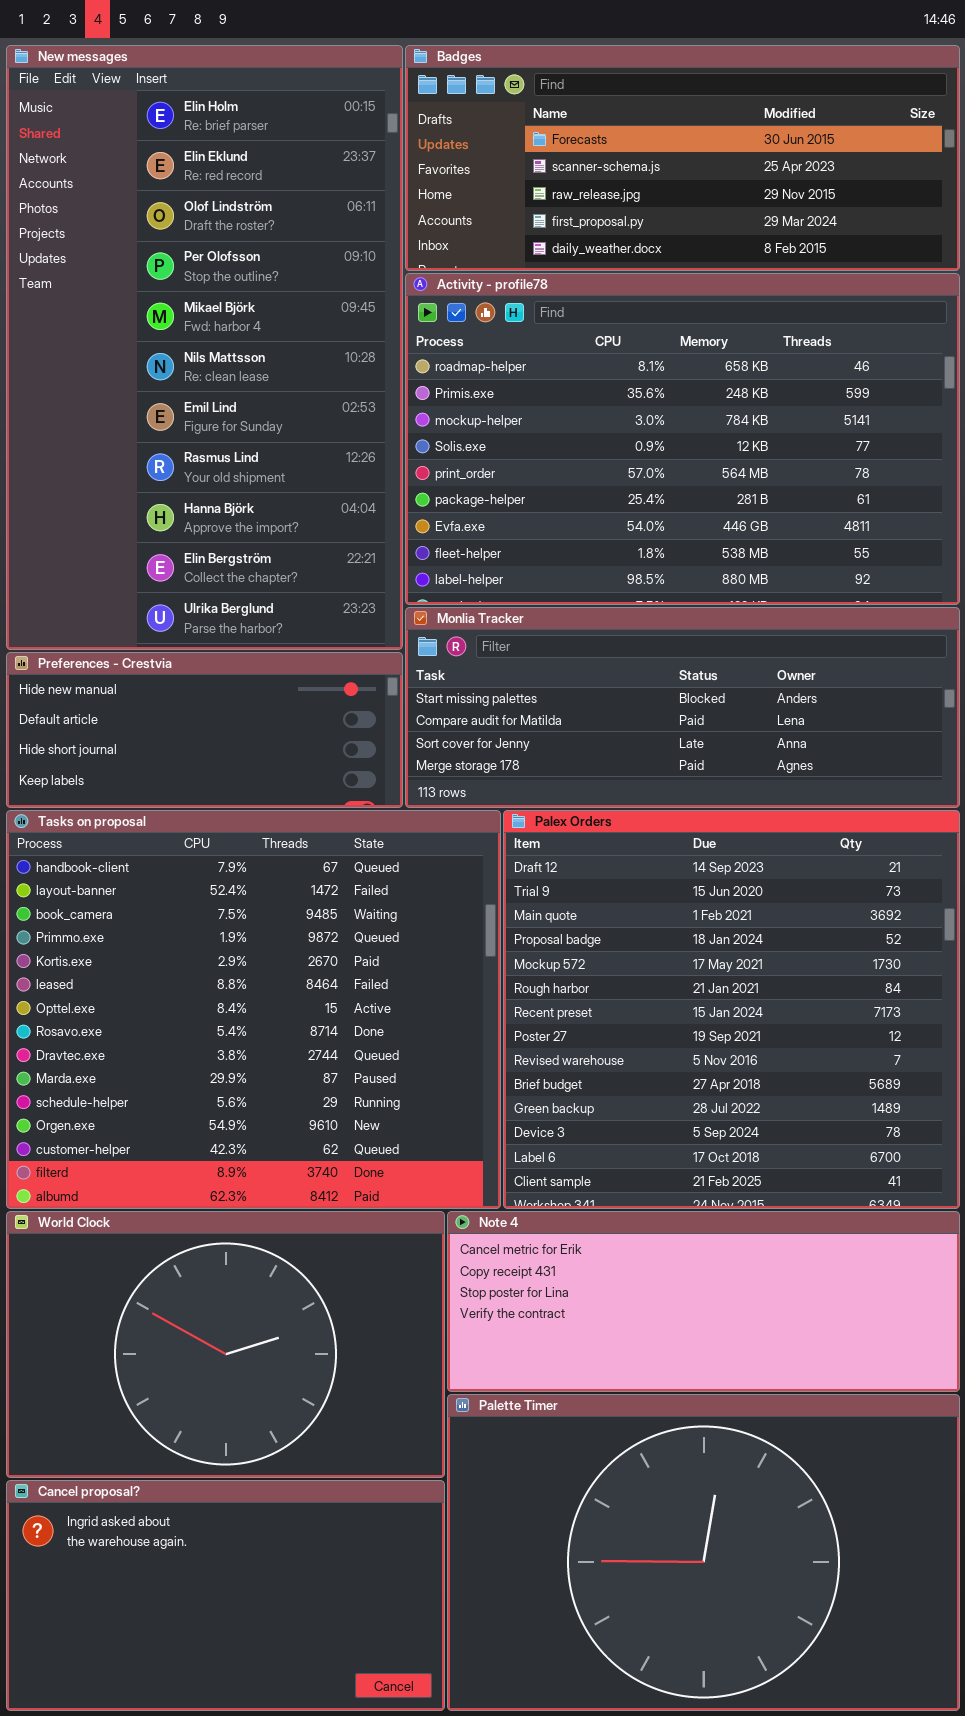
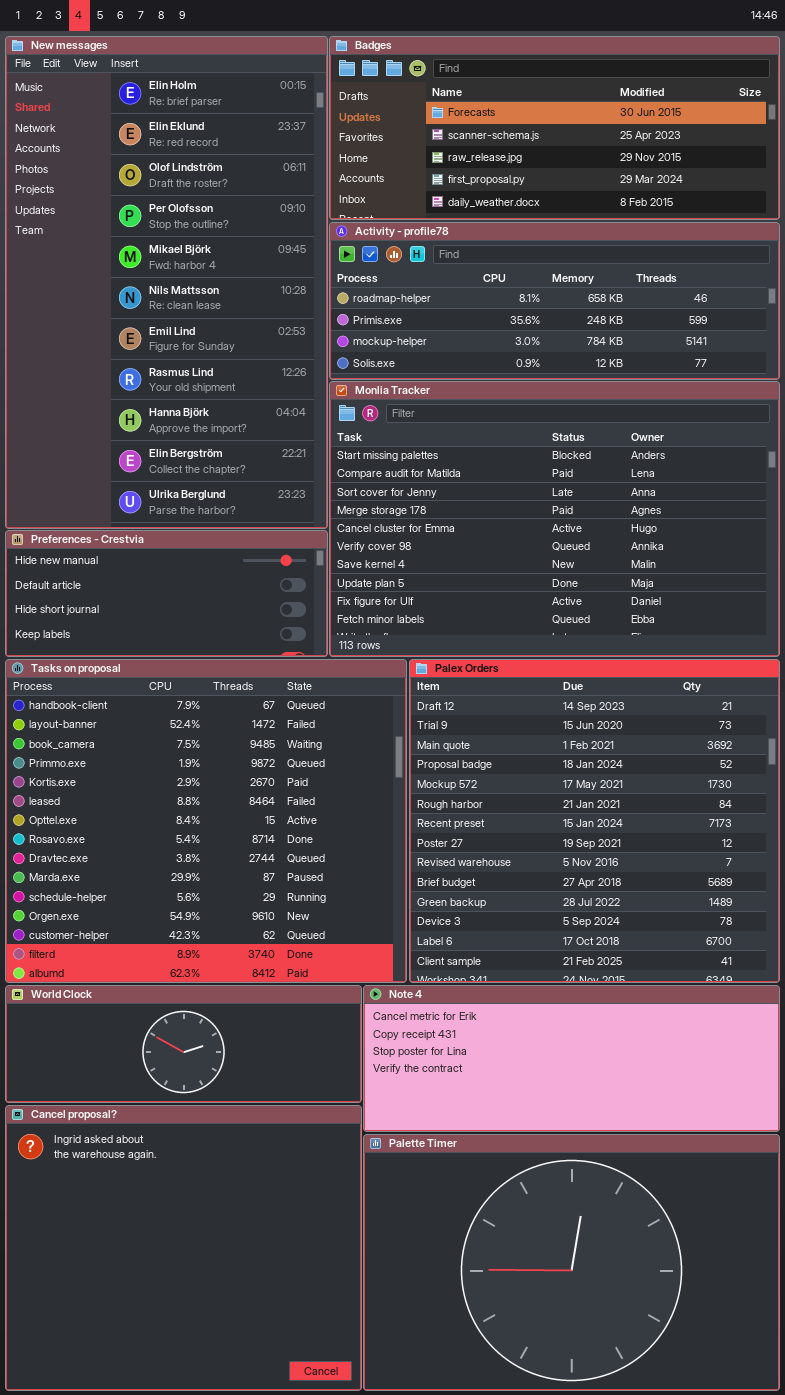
Activity - profile78: [405,273,960,605] -> [329,222,780,380], resized
Monlia Tracker: [405,607,960,808] -> [329,381,780,657], resized
World Clock: [6,1211,445,1478] -> [5,985,362,1103], resized
Cancel proposal?: [6,1480,445,1711] -> [5,1105,362,1391], resized

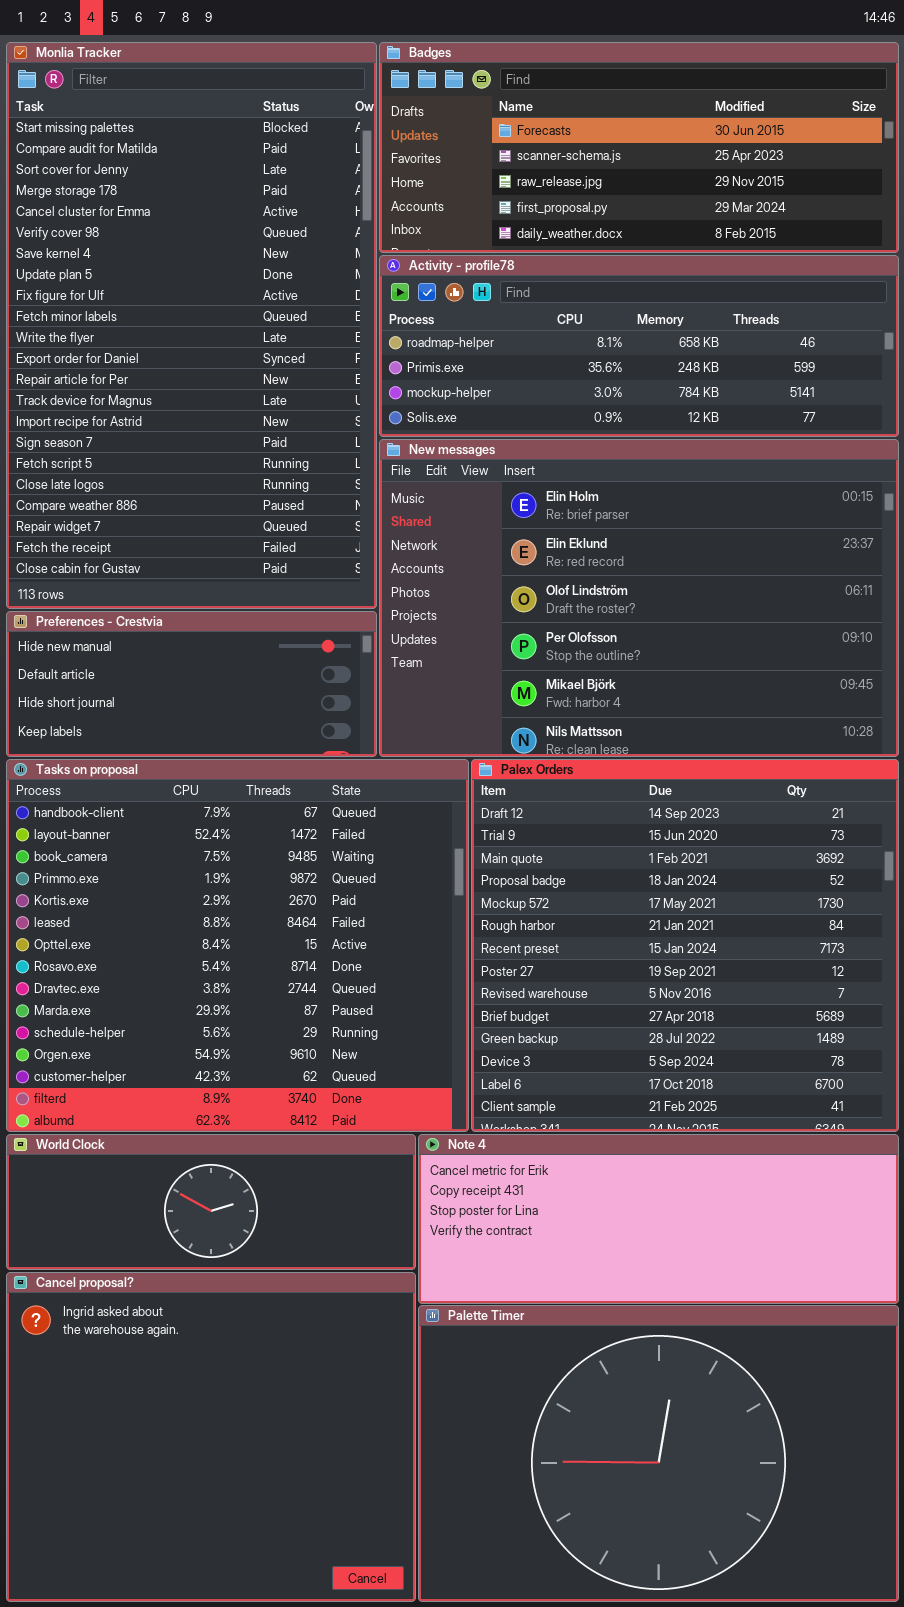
New messages: [5,36,328,529] -> [379,439,899,757], moved, resized
Monlia Tracker: [329,381,780,657] -> [6,42,377,609], moved, resized

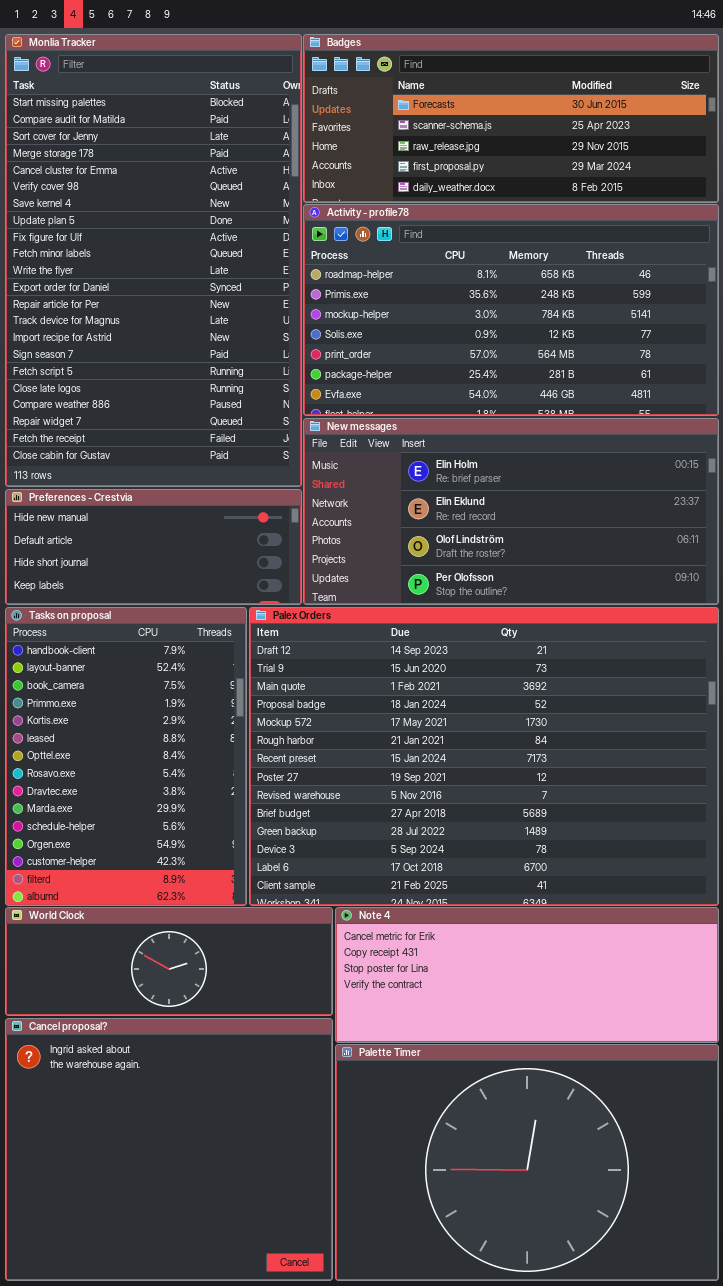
Activity - profile78: [379,255,899,437] -> [303,204,719,416], resized
New messages: [379,439,899,757] -> [303,418,719,605], resized
Tasks on proposal: [6,759,469,1132] -> [5,607,247,906], resized
Palex Orders: [471,759,899,1132] -> [249,607,719,906], resized

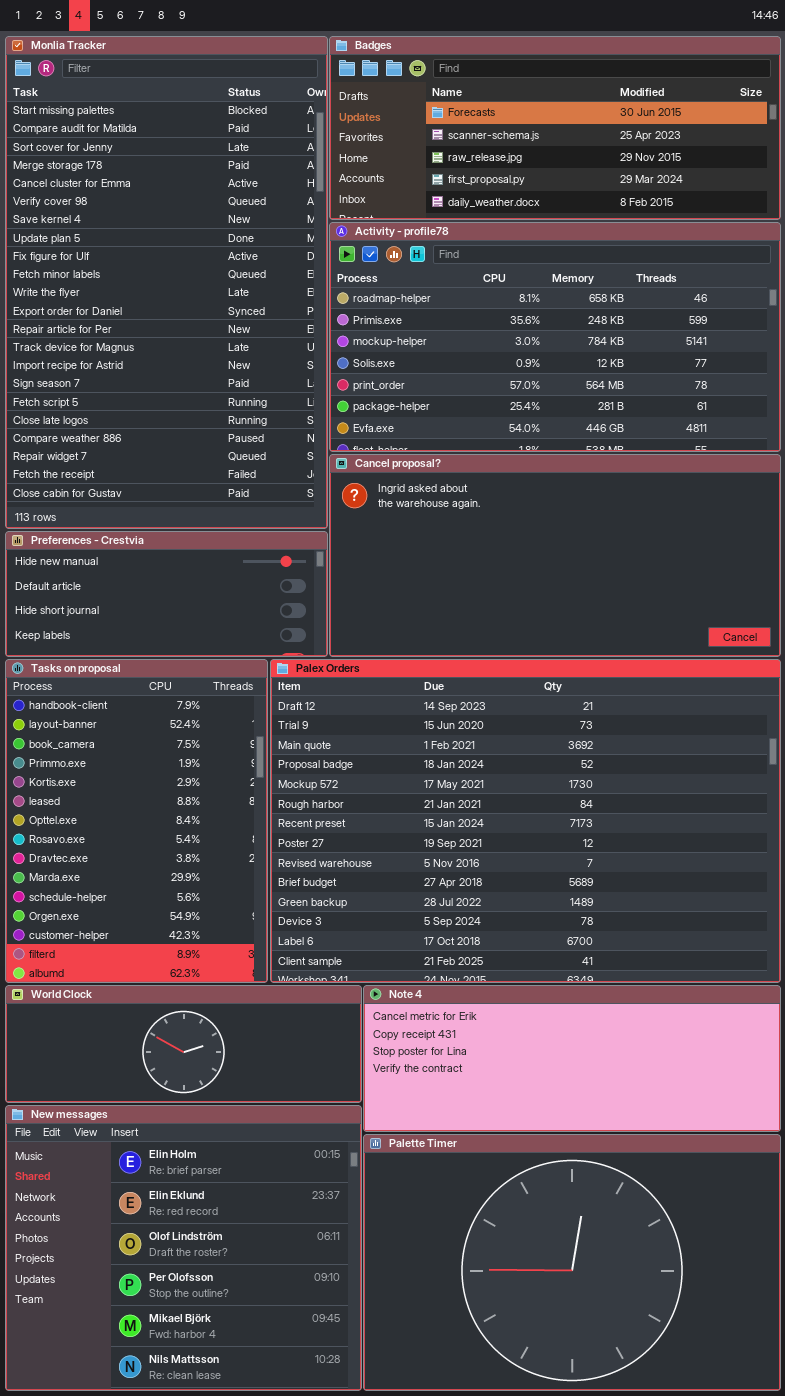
New messages: [303,418,719,605] -> [5,1105,362,1391], moved, resized
Cancel proposal?: [5,1018,333,1281] -> [329,454,781,657], moved, resized

